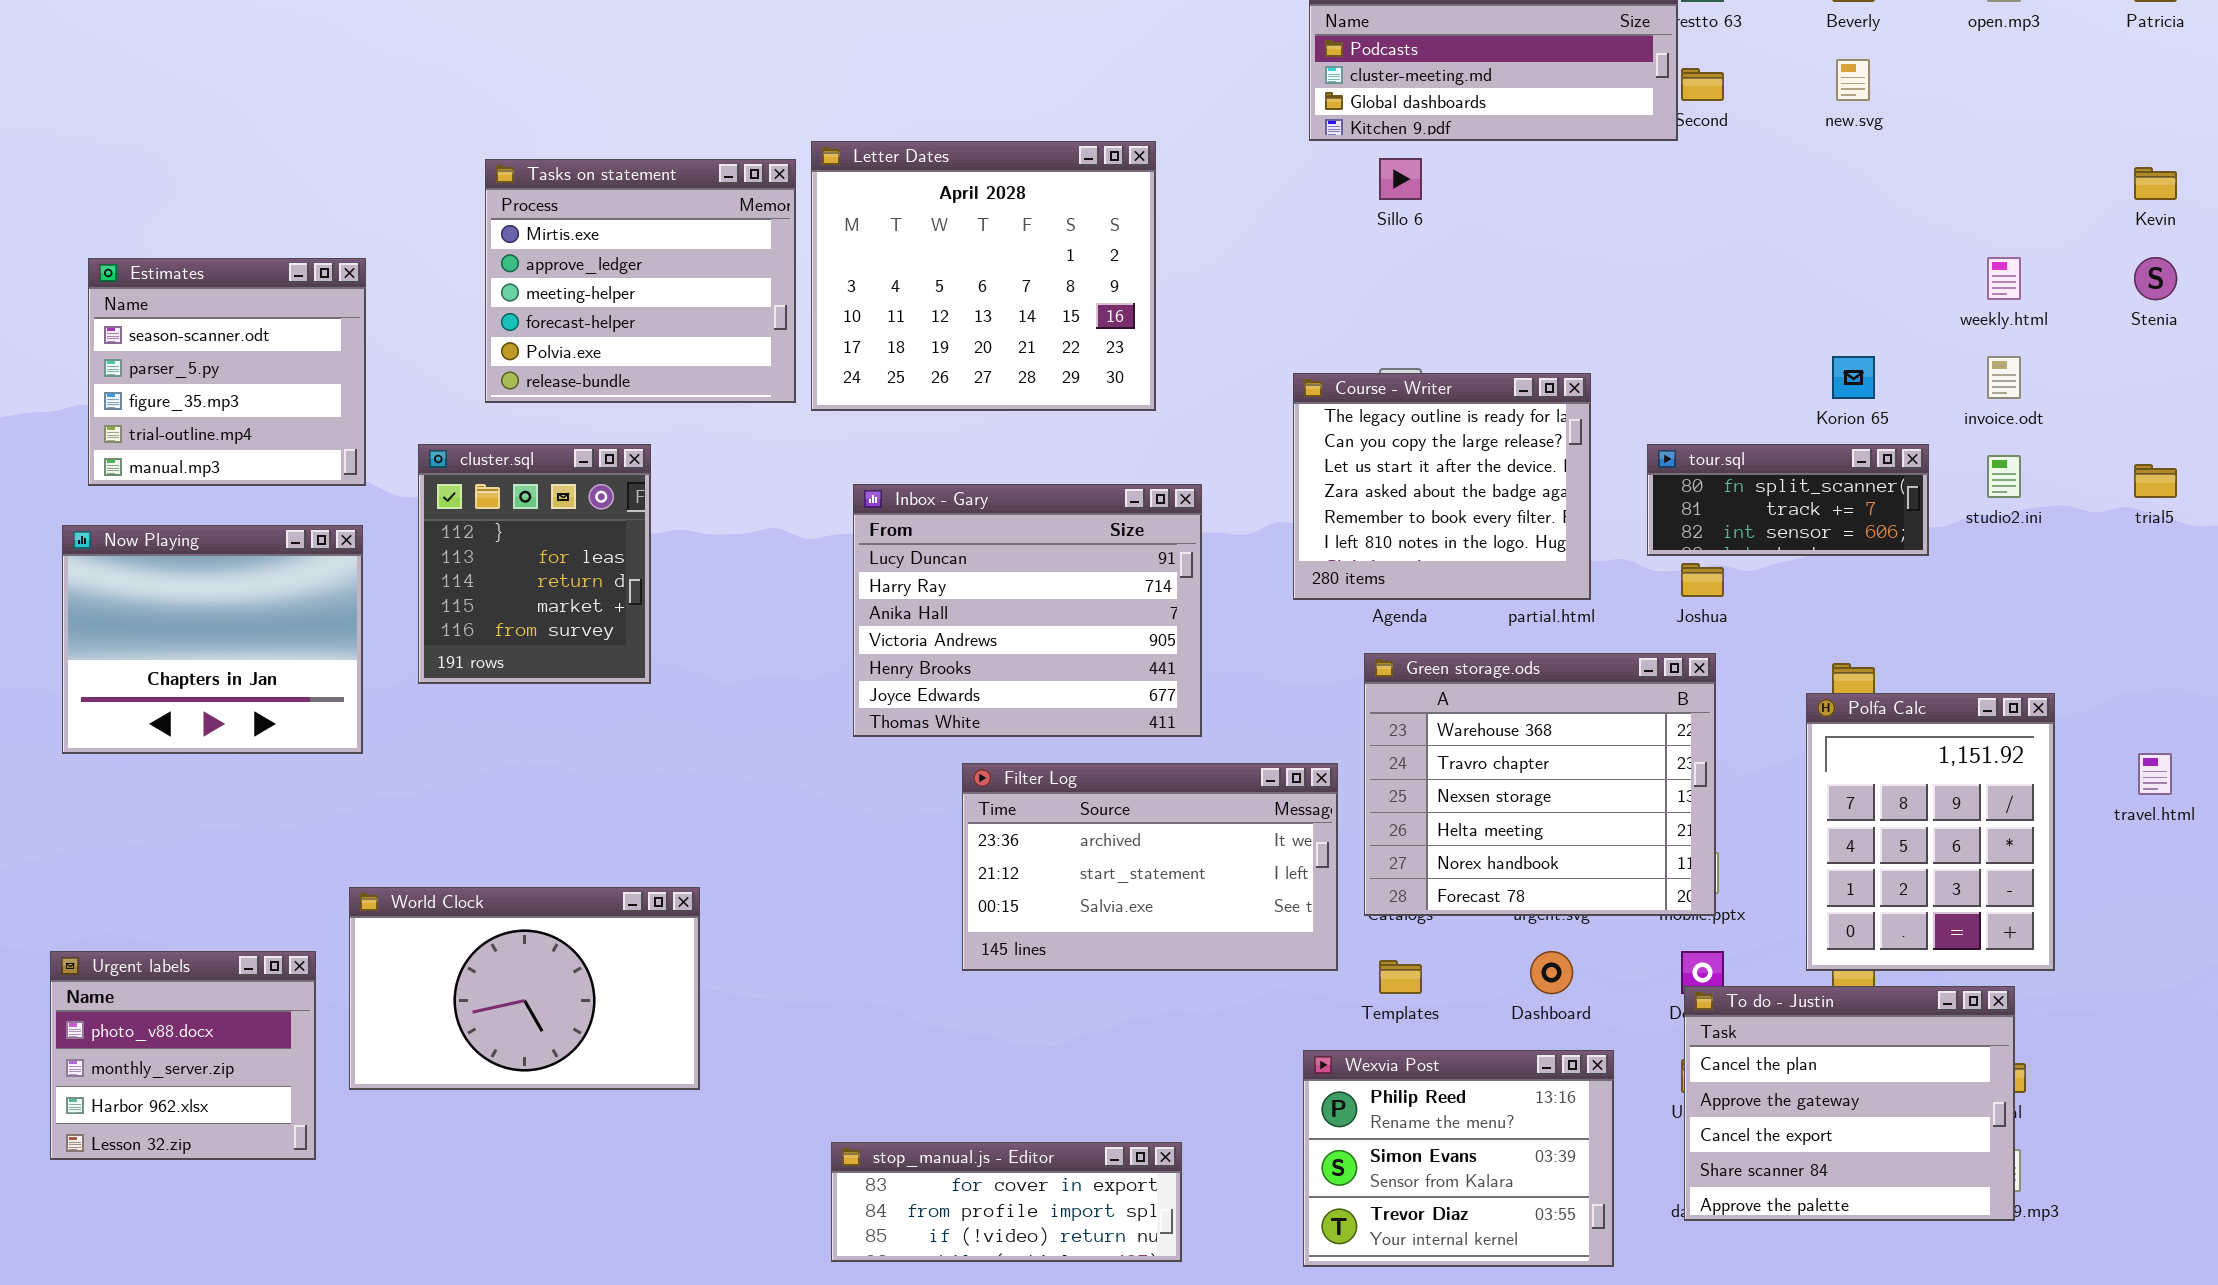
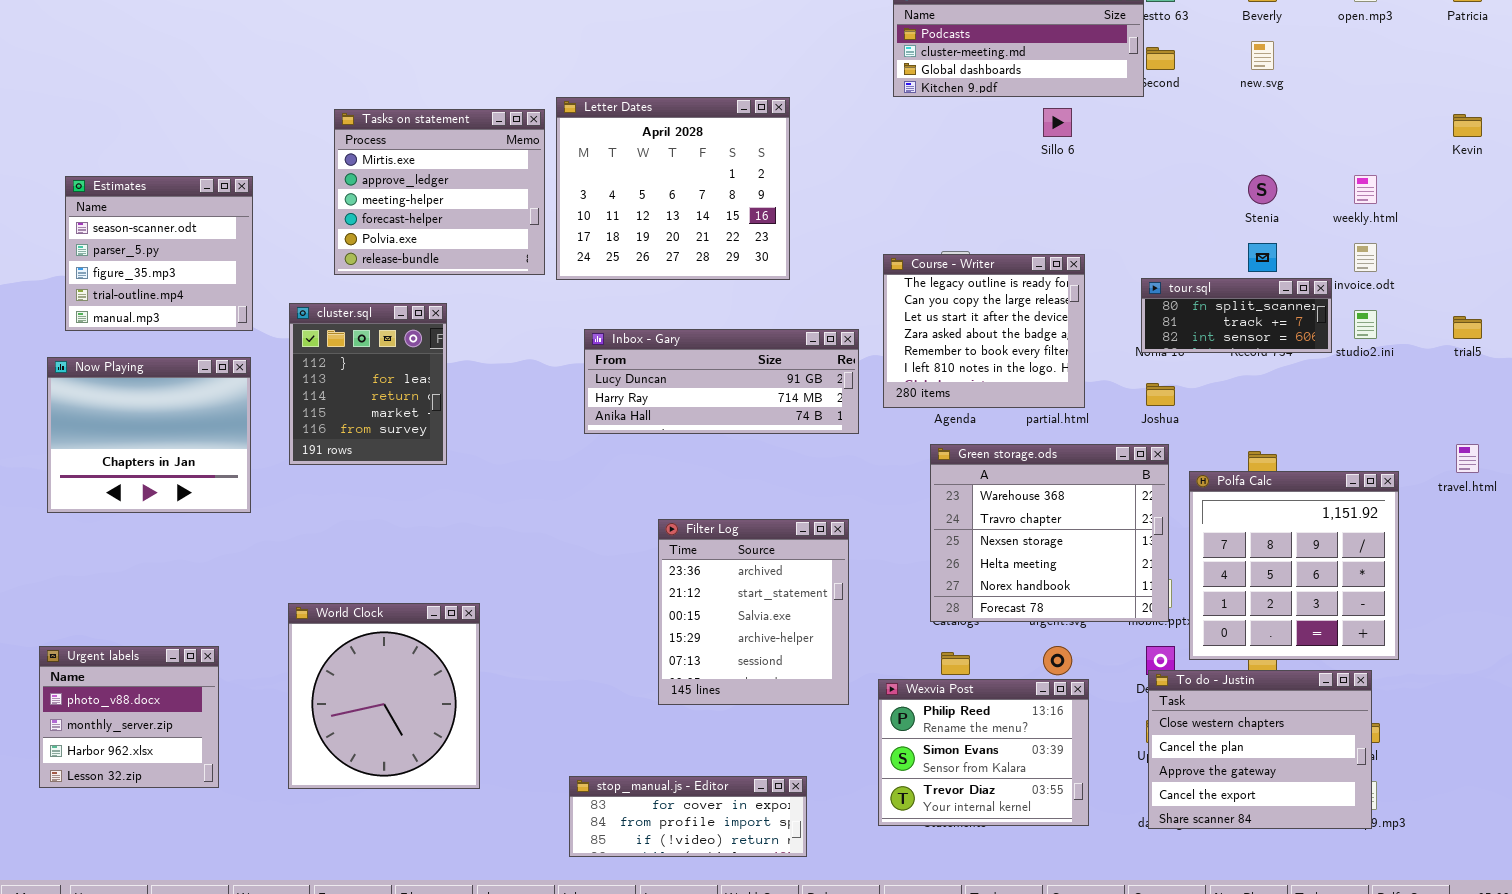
Sillo 6: [1379,158,1422,200] -> [1043,108,1072,137], moved
Stenia: [2134,257,2177,300] -> [1248,175,1277,204], moved
tour.sql: [1647,444,1929,556] -> [1141,278,1332,353], moved
Inbox - Gary: [853,484,1202,737] -> [584,329,859,434], resized
Polfa Calc: [1806,693,2055,971] -> [1189,471,1399,660], resized
travel.html: [2138,753,2172,795] -> [1456,444,1479,473], moved
Filter Log: [962,763,1338,971] -> [658,519,849,705], resized
World Clock: [349,887,700,1090] -> [288,603,480,789], resized
To do - Justin: [1684,986,2015,1221] -> [1148,670,1372,829], scrolled up 1 row
Wexvia Post: [1303,1050,1614,1267] -> [878,679,1089,826], moved

